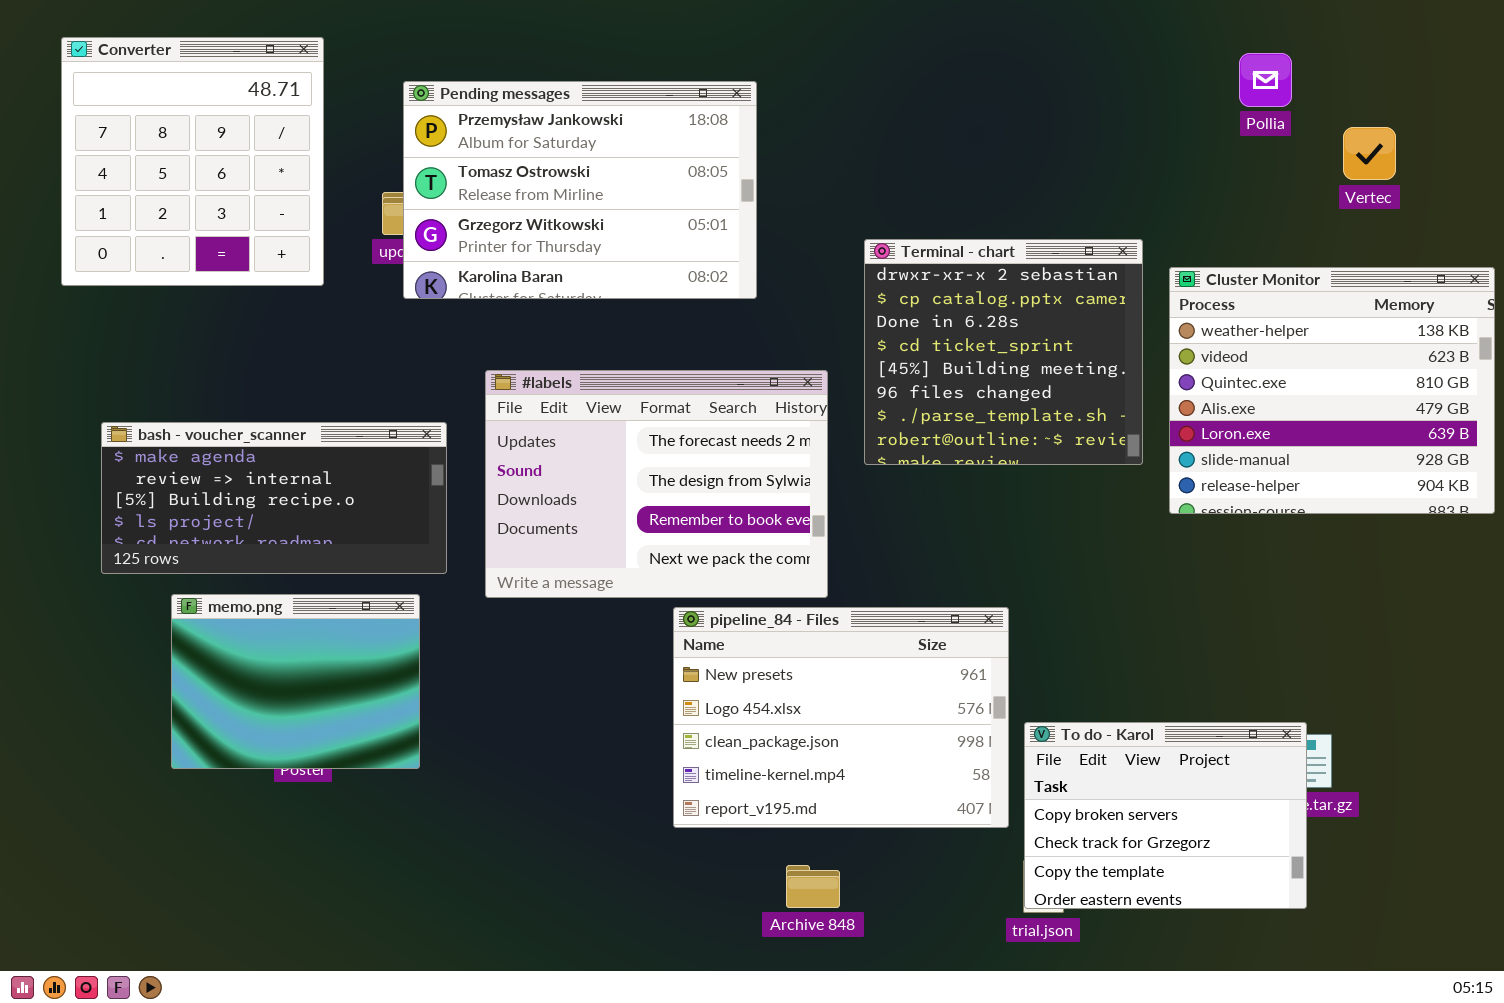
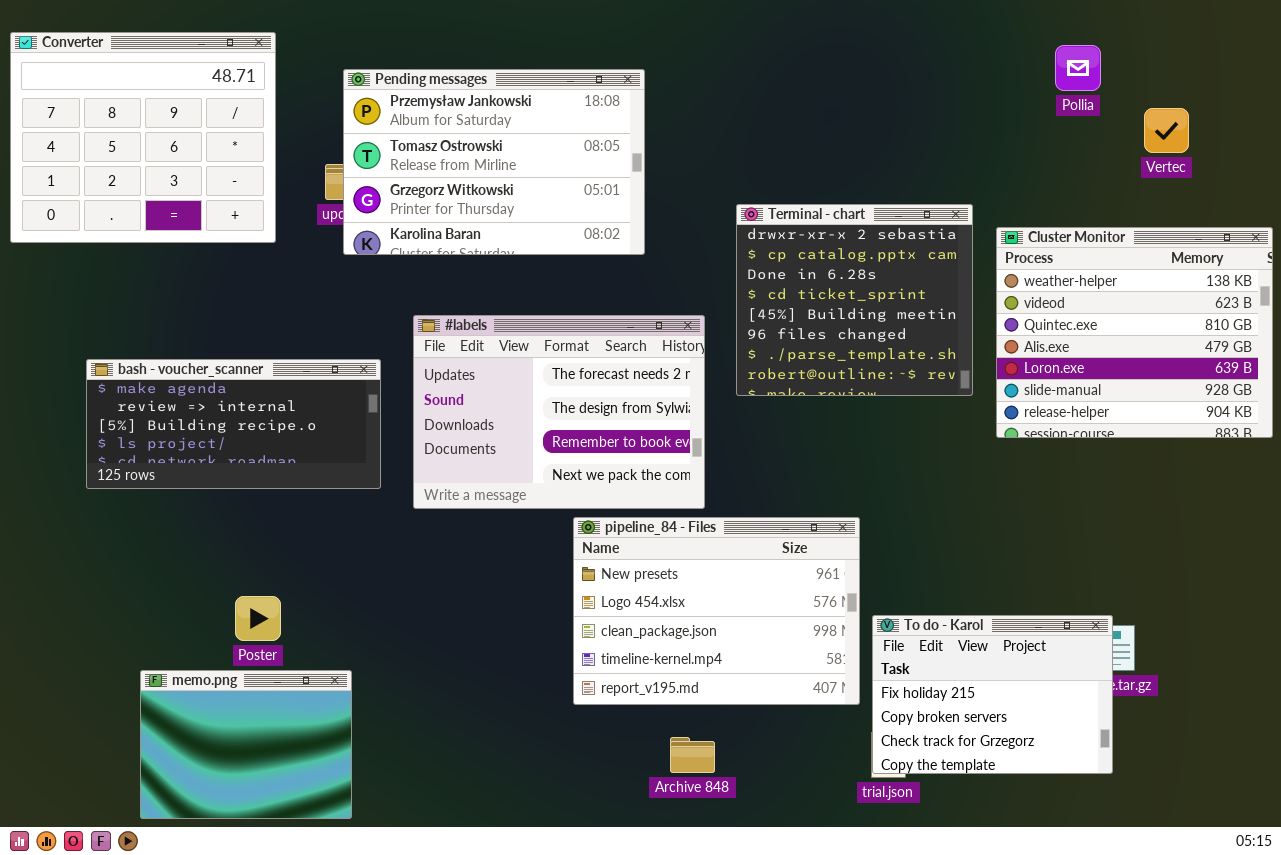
Converter: [61,37,324,286] -> [10,32,276,243], resized
memo.png: [171,594,420,769] -> [140,670,352,819], moved
To do - Karol: [1024,722,1307,909] -> [872,615,1113,774], scrolled up 1 row

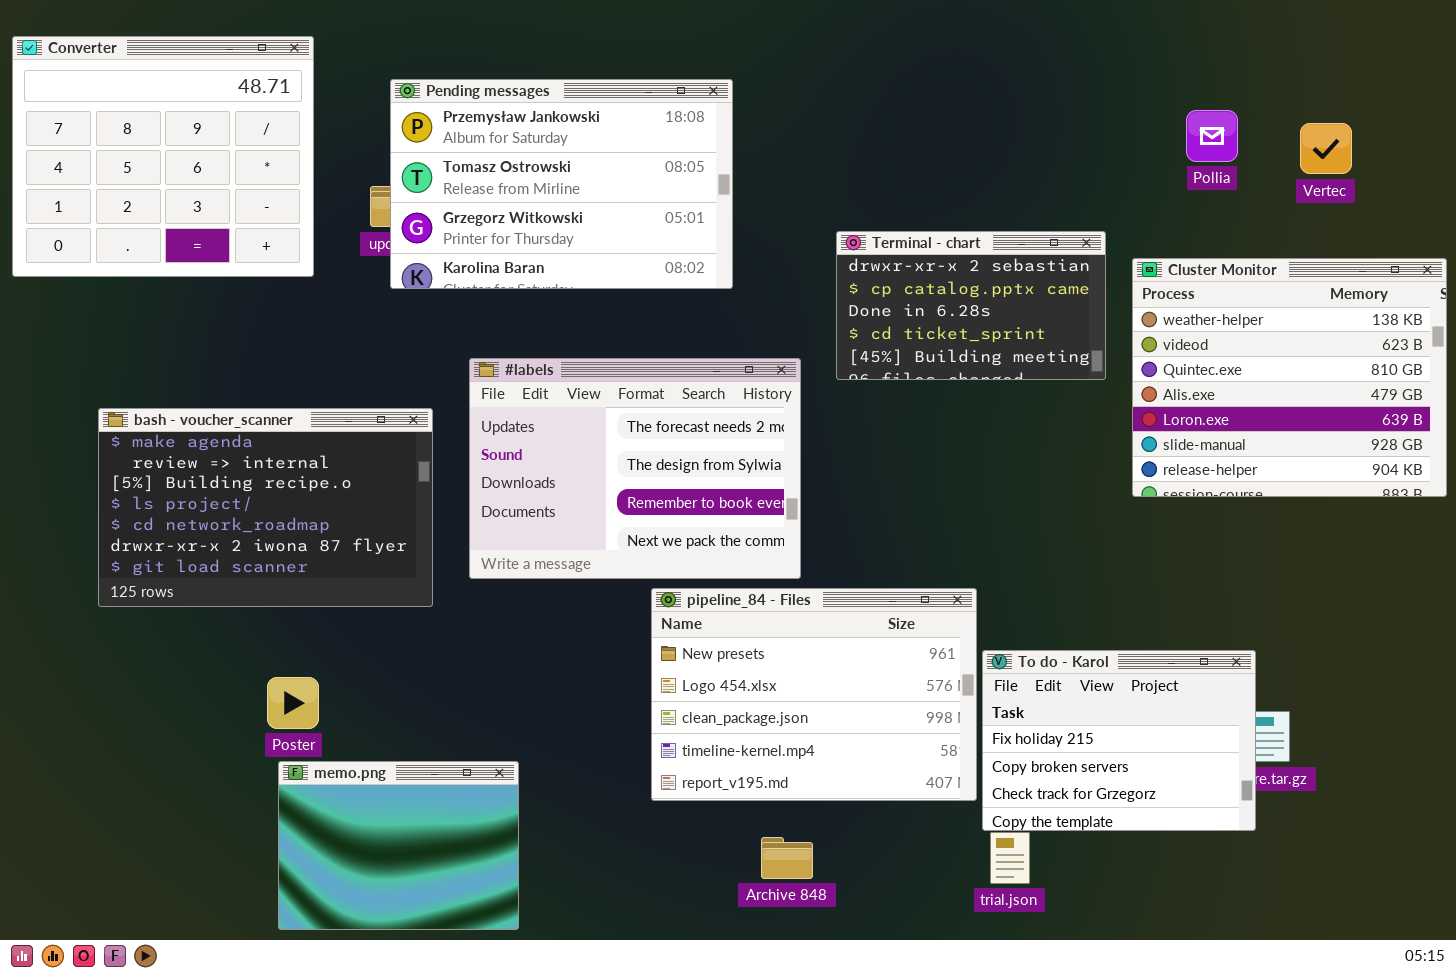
Pollia: [1055,45,1101,91] -> [1186,110,1238,162], moved
Terminal - chart: [736,204,973,396] -> [836,231,1106,380], resized
bash - voucher_scanner: [86,359,381,489] -> [98,408,433,607], resized
To do - Karol: [872,615,1113,774] -> [982,650,1256,831], moved
memo.png: [140,670,352,819] -> [278,761,519,930], moved

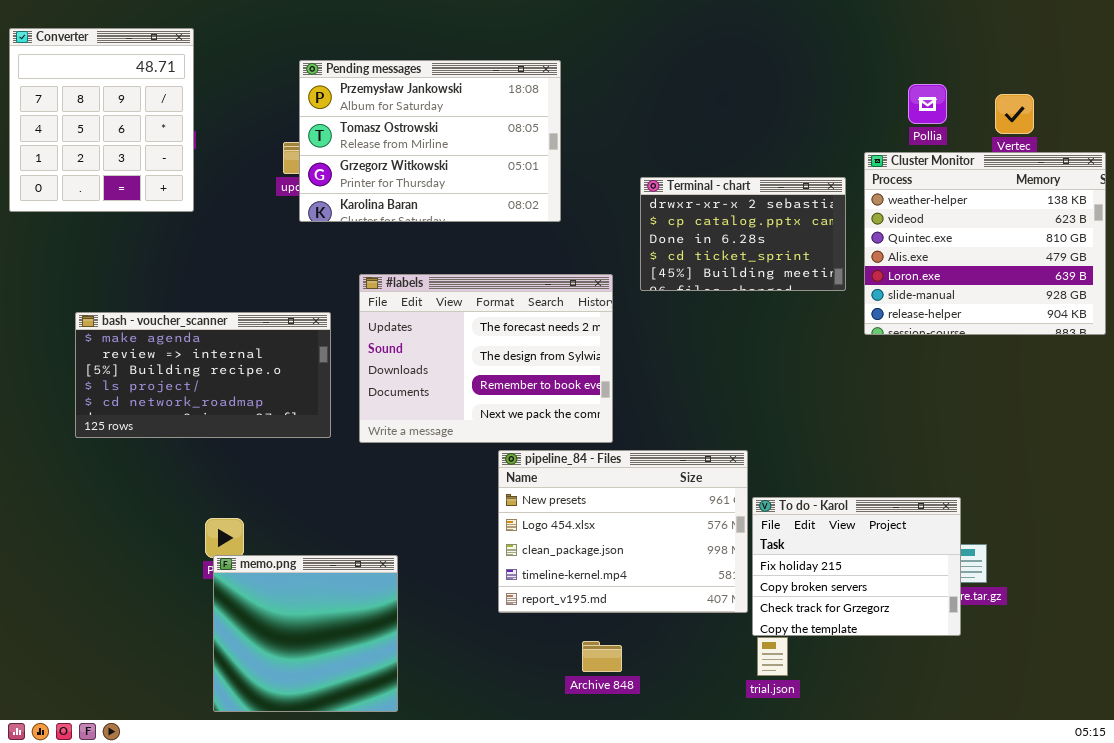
Converter: [12,36,314,277] -> [9,28,194,212], resized
Cluster Monitor: [1132,258,1447,497] -> [864,152,1106,335], moved
bash - voucher_scanner: [98,408,433,607] -> [75,312,331,438], resized
memo.png: [278,761,519,930] -> [213,555,398,712], resized

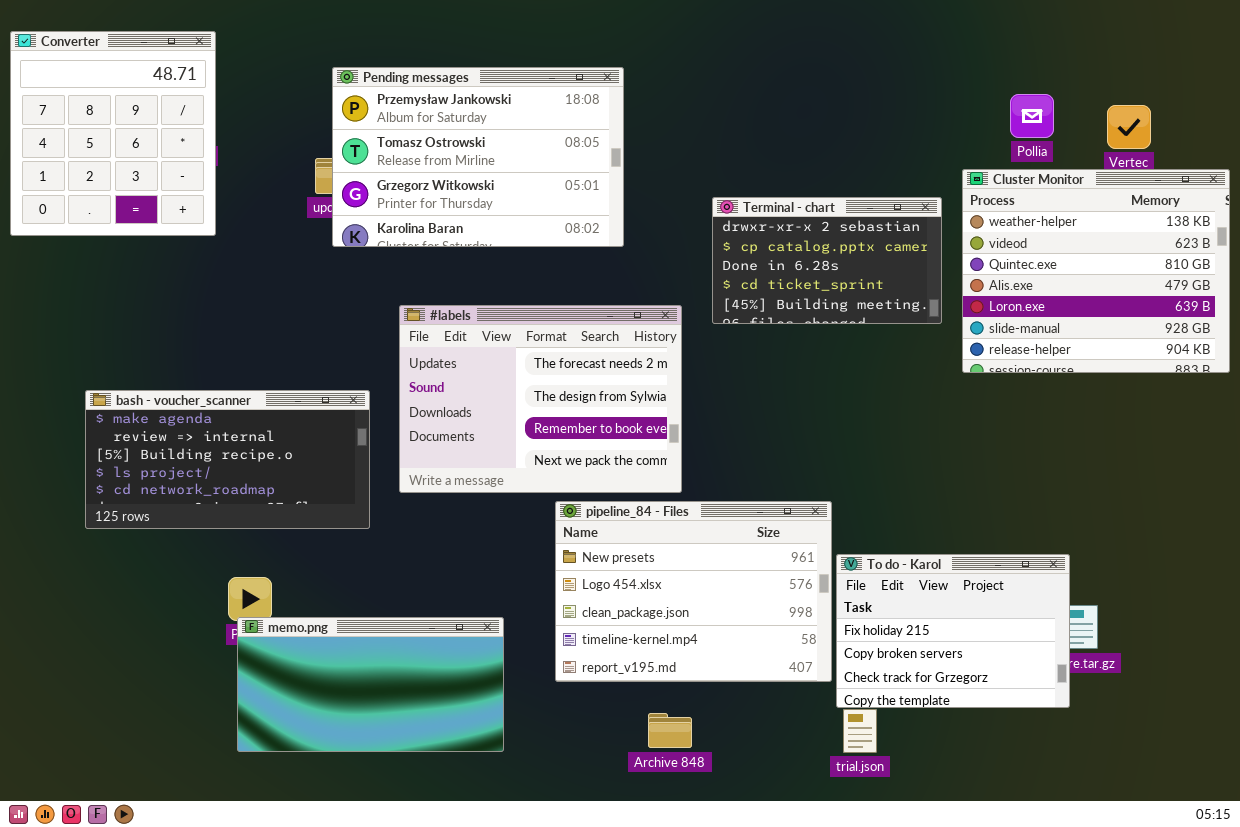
bash - voucher_scanner: [75,312,331,438] -> [85,390,370,529], moved
memo.png: [213,555,398,712] -> [237,617,504,752], resized

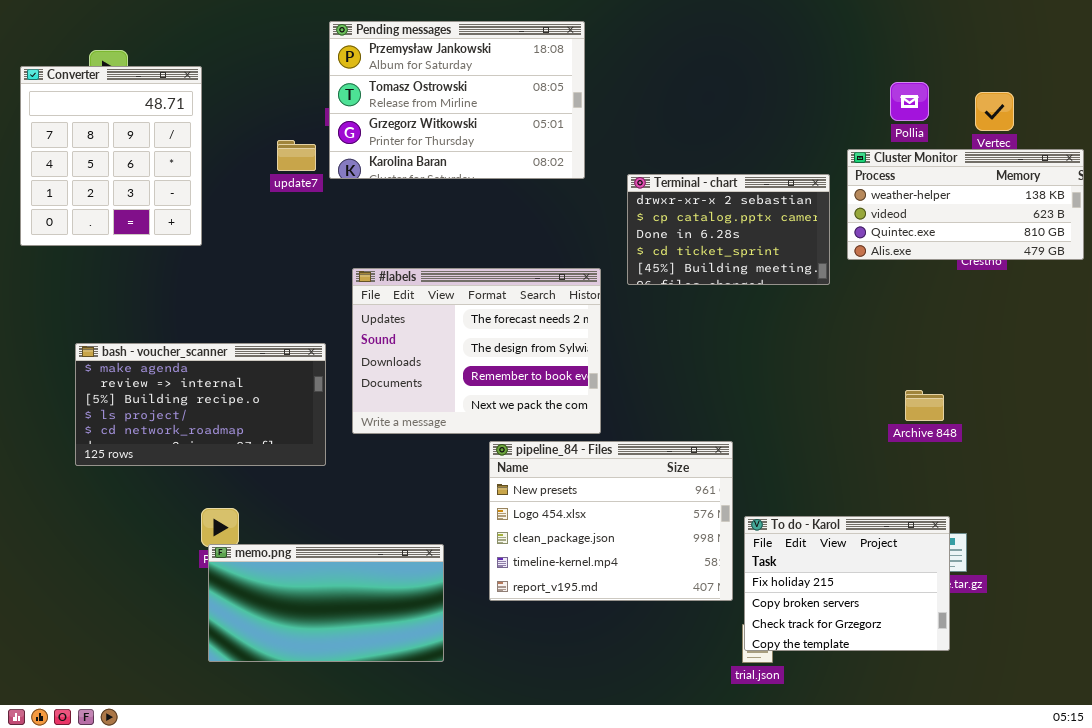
Converter: [10,31,216,236] -> [20,66,202,246], moved
Pending messages: [332,67,624,247] -> [329,21,585,179], moved
Cluster Monitor: [962,169,1230,373] -> [847,149,1084,260], resized
To do - Karol: [836,554,1070,708] -> [744,516,950,651], moved
Archive 848: [648,713,692,748] -> [905,390,944,421], moved

